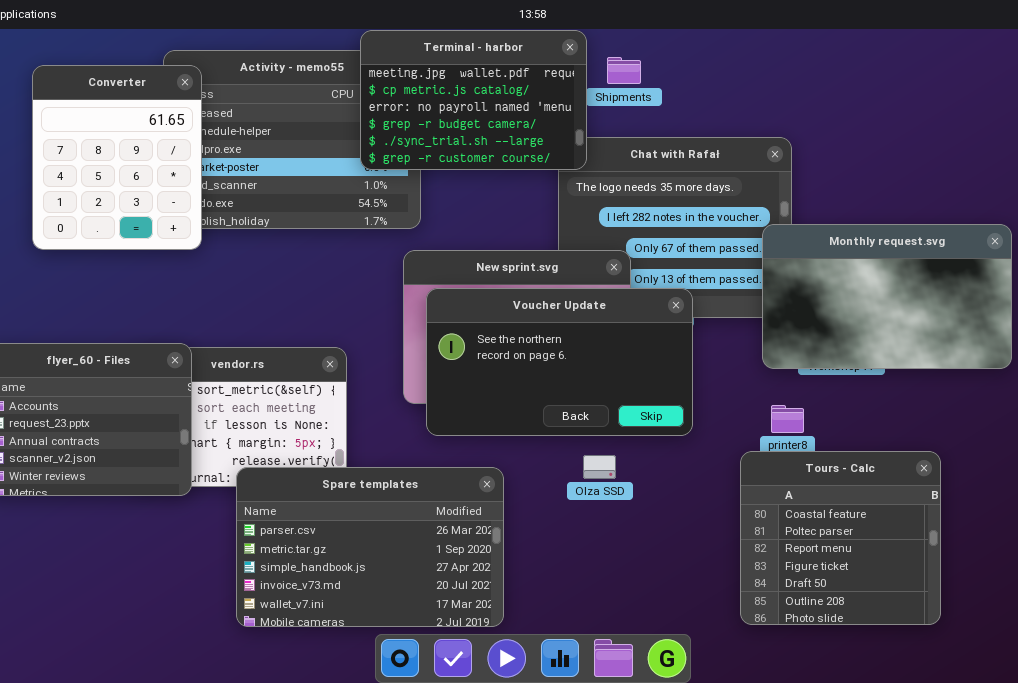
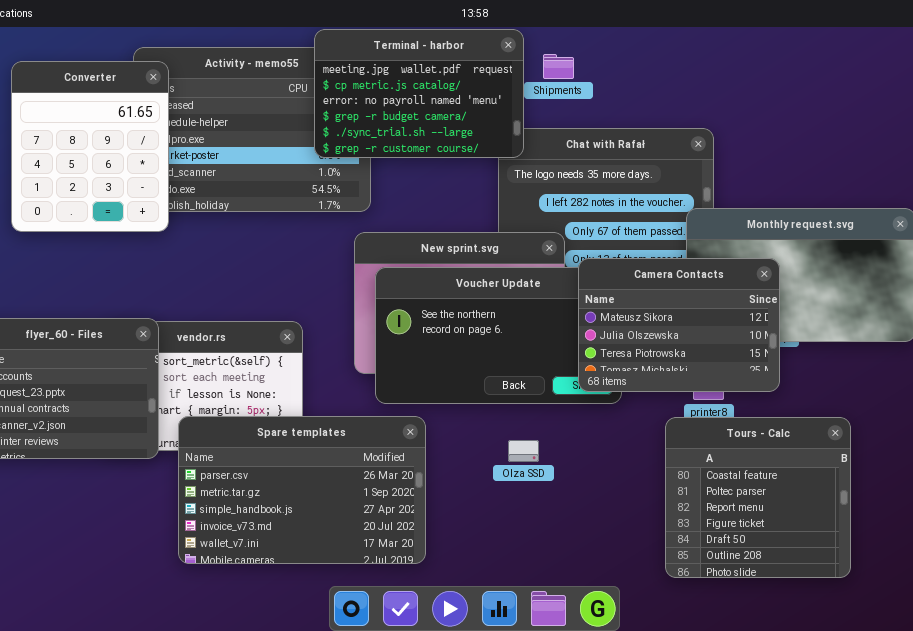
Camera Contacts: none -> [578,258,780,392], opened
Olza SSD: [583,455,616,479] -> [508,440,539,462], moved
Spare templates: [236,467,504,627] -> [178,416,426,564], moved

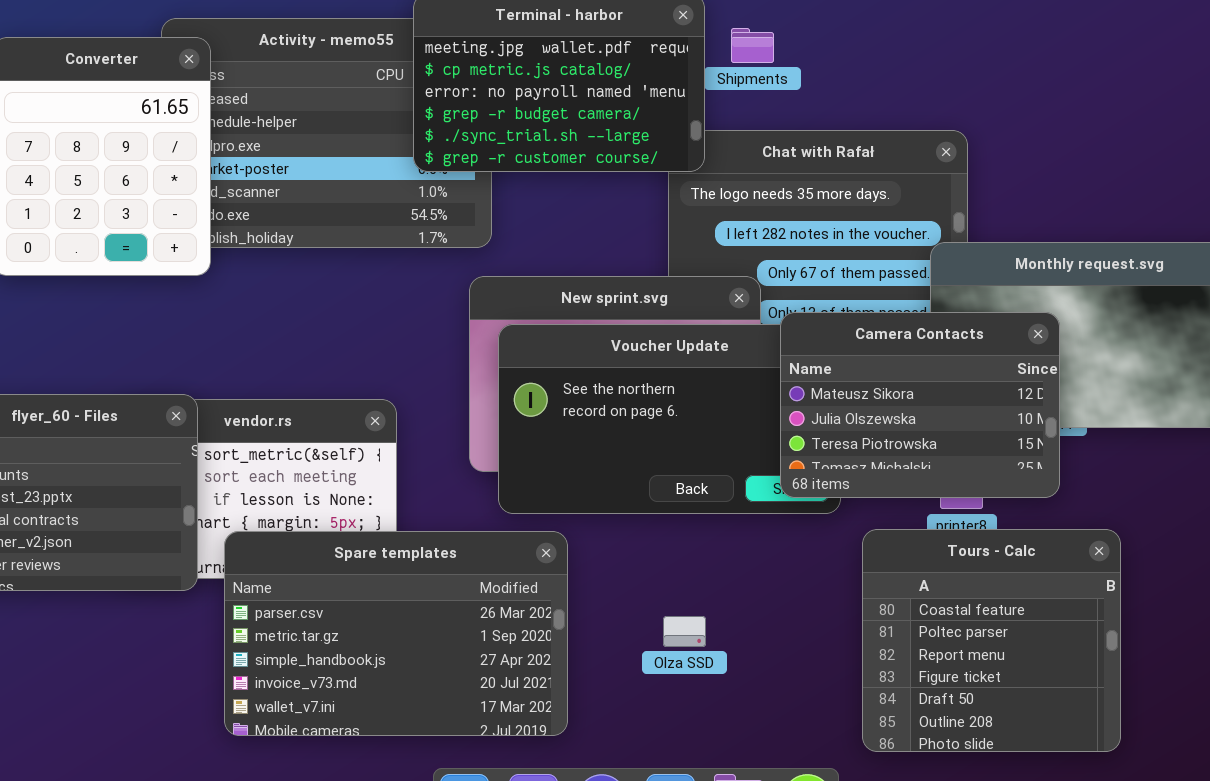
Tours - Calc: [665,417,851,578] -> [862,529,1121,752], moved
Olza SSD: [508,440,539,462] -> [663,616,706,647], moved

